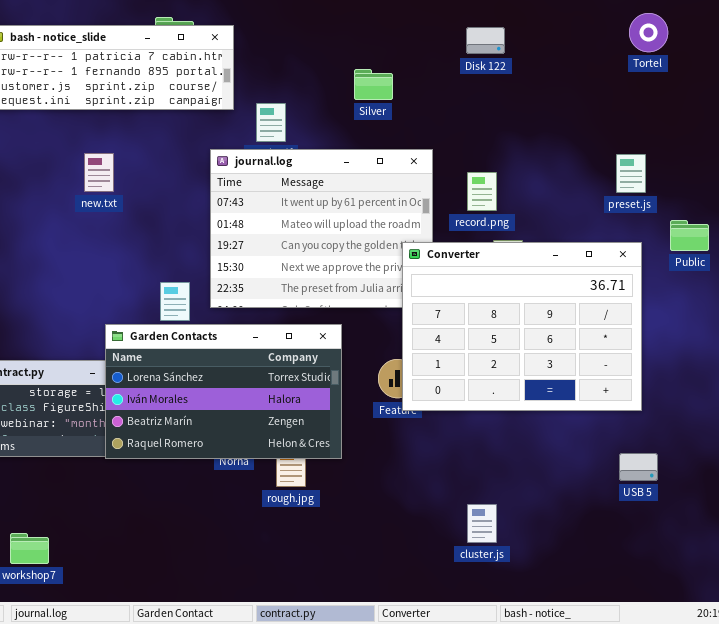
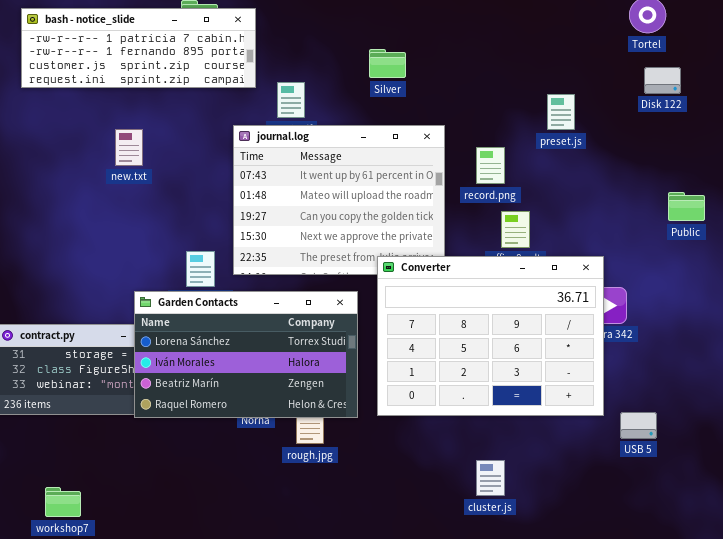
Disk 122: [466,27,505,54] -> [644,67,681,94], moved
preset.js: [616,154,646,193] -> [547,94,575,130], moved
Converter: [402,242,642,411] -> [377,256,604,416], moved

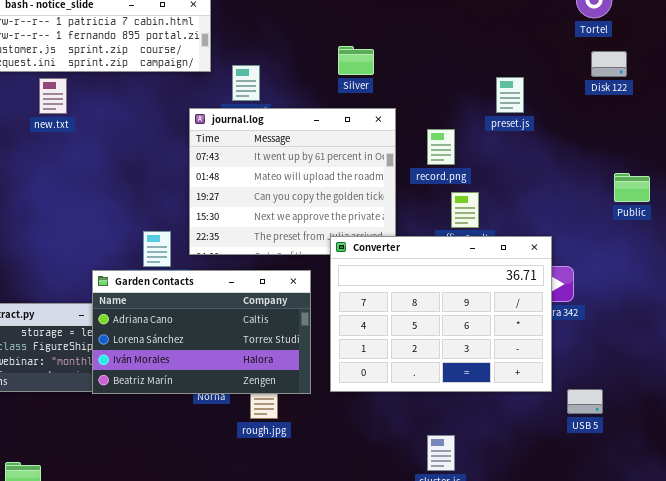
Silver: [369,49,406,78] -> [338,46,374,75], moved
new.txt: [115,129,143,166] -> [39,78,67,114], moved
Garden Contacts: [134,291,358,418] -> [92,270,311,394], scrolled up 1 row

